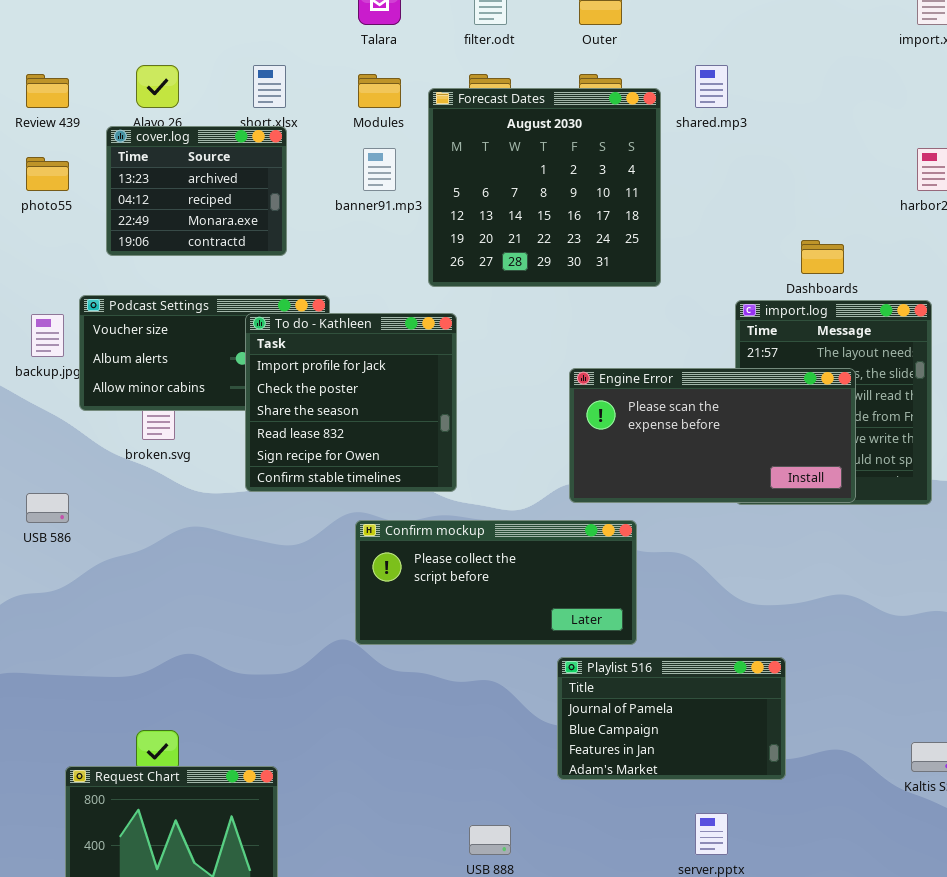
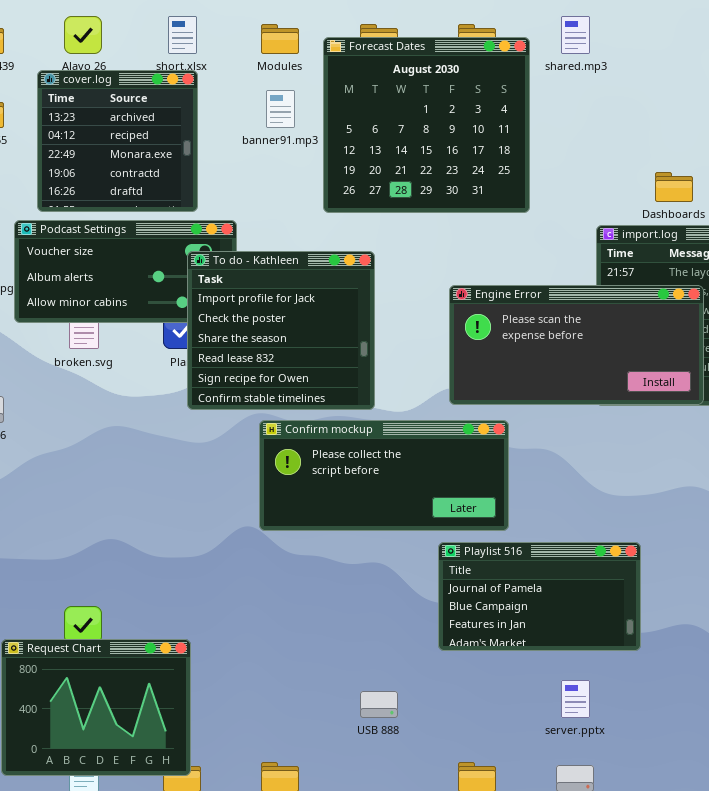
cover.log: [106,126,287,256] -> [37,70,198,212], resized
To do - Kathleen: [245,313,457,492] -> [187,251,375,410], moved

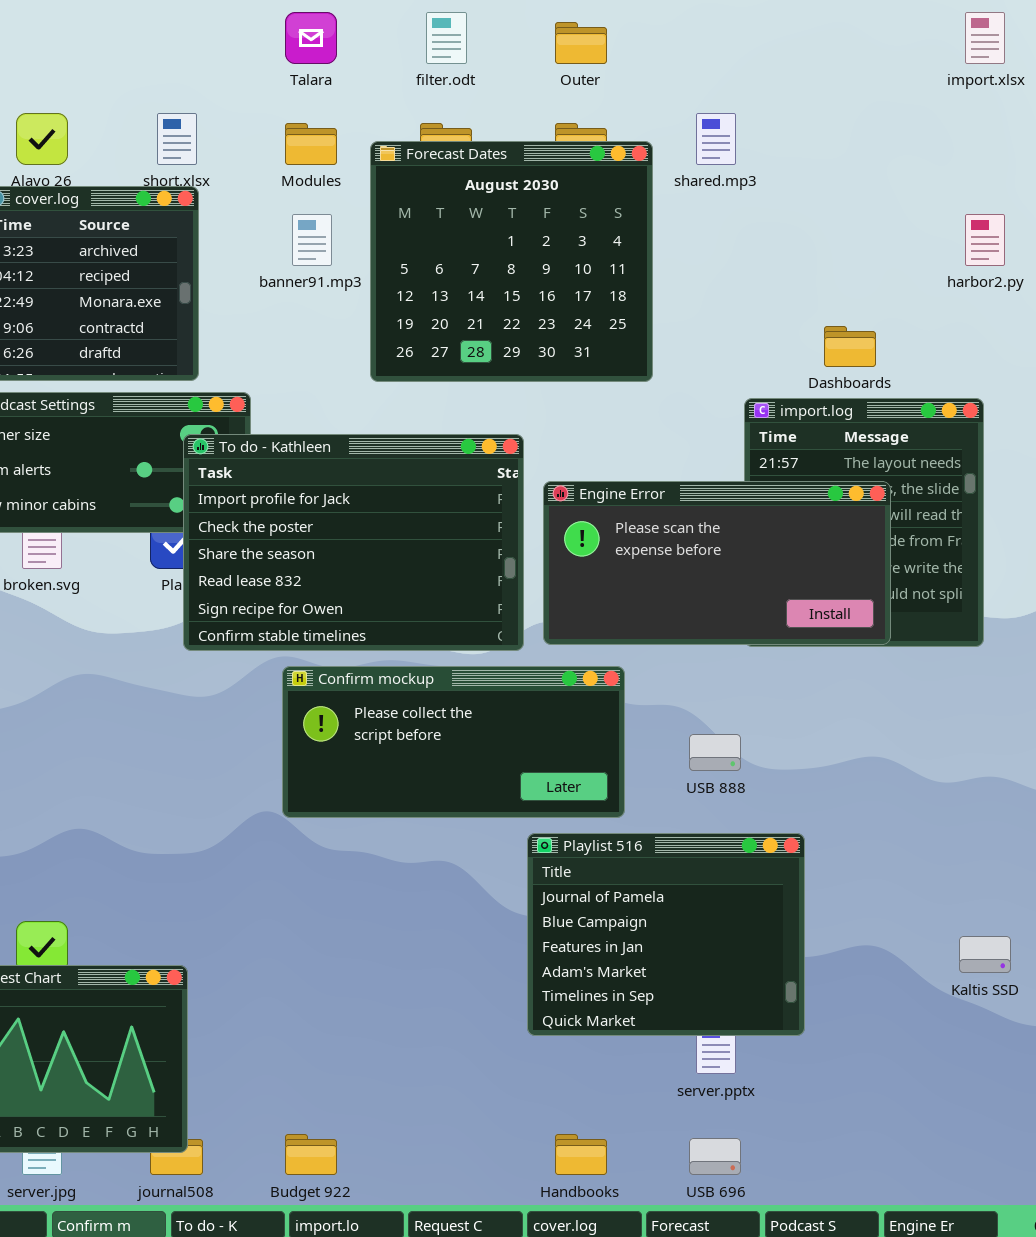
To do - Kathleen: [187,251,375,410] -> [183,434,524,651], resized
Playlist 516: [438,542,641,651] -> [527,833,805,1036], resized
USB 888: [360,691,398,718] -> [689,734,741,771], moved

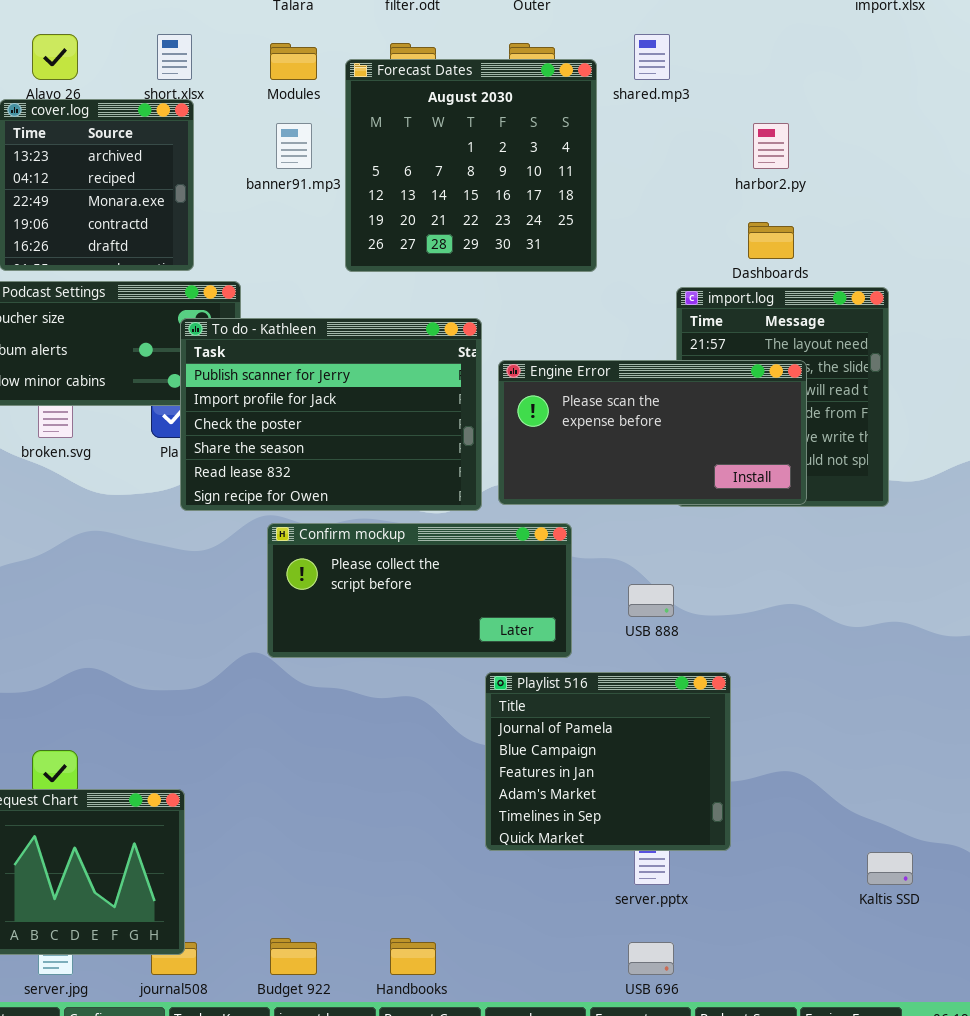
harbor2.py: [965,214,1005,266] -> [753,123,789,169], moved
To do - Kathleen: [183,434,524,651] -> [180,318,482,511], scrolled up 1 row
Kaltis SSD: [959,936,1011,973] -> [867,852,913,885], moved
Handbooks: [555,1134,607,1175] -> [390,938,436,975], moved

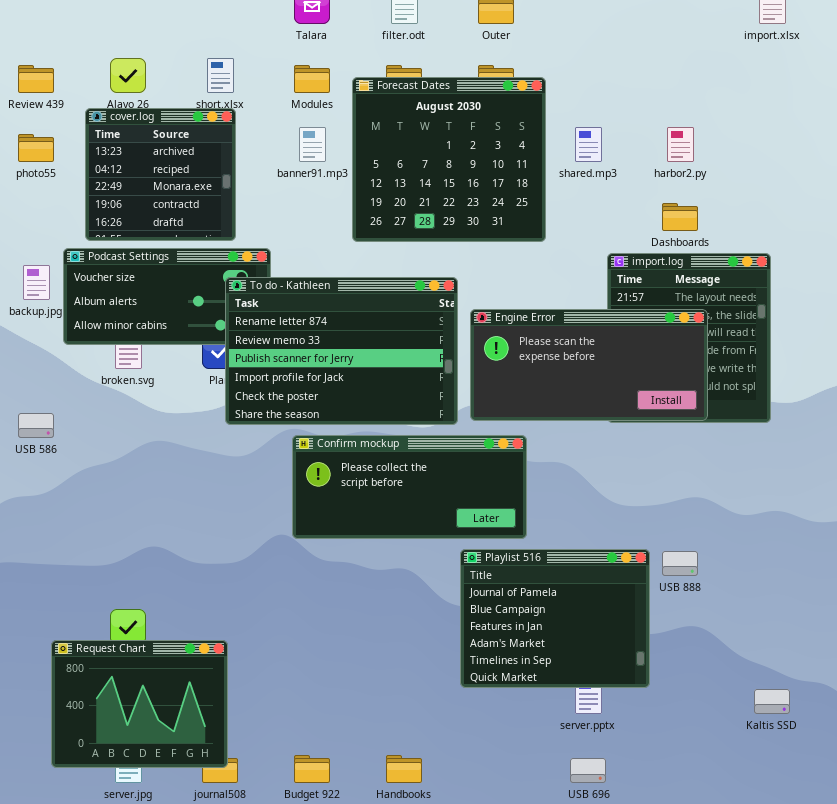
shared.mp3: [634,34,670,80] -> [575,127,602,162], moved
To do - Kathleen: [180,318,482,511] -> [225,277,458,425], scrolled up 2 rows
USB 888: [628,584,674,617] -> [662,551,698,576], moved

